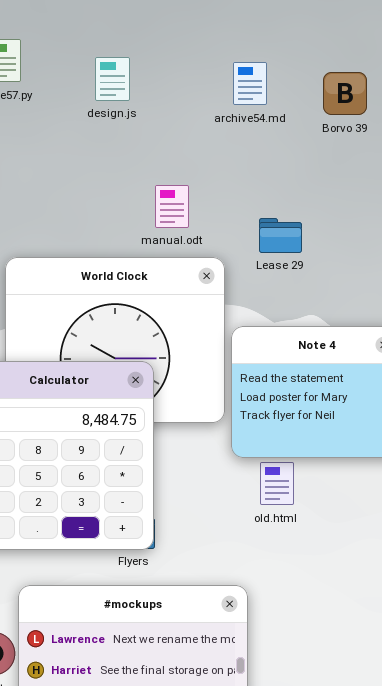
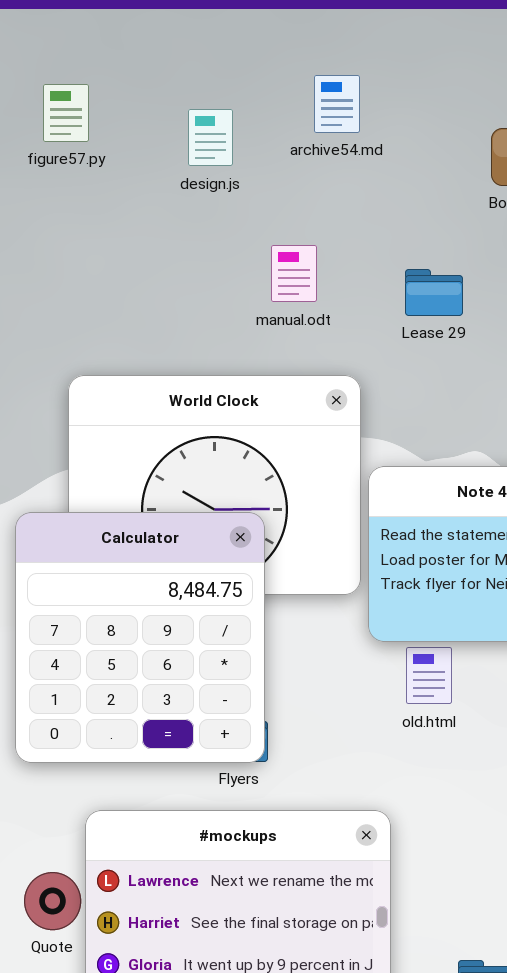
archive54.md: [233,62,267,105] -> [314,75,360,133], moved
manual.odt: [155,185,189,228] -> [271,245,317,302], moved
Lease 29: [259,218,302,253] -> [405,269,463,316], moved

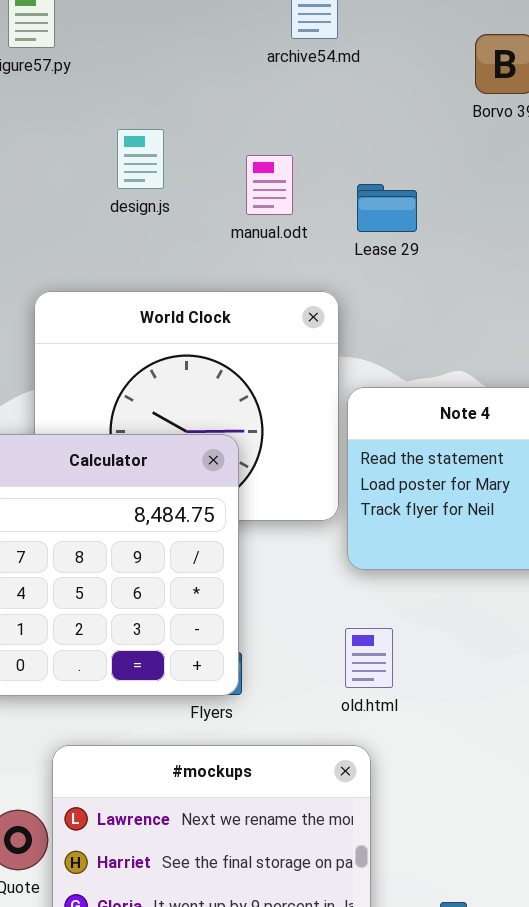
design.js: [188,109,233,166] -> [117,129,164,189], moved
Lease 29: [405,269,463,316] -> [357,184,417,232], moved
old.html: [406,647,452,704] -> [345,628,393,688], moved

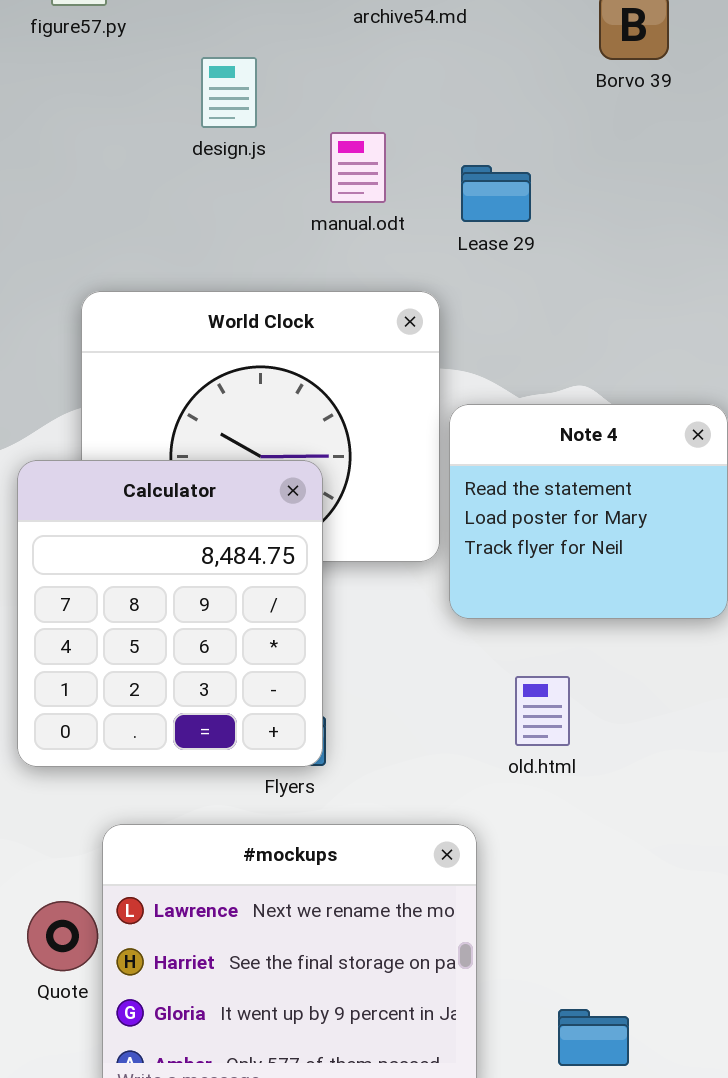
design.js: [117,129,164,189] -> [201,57,257,128], moved
old.html: [345,628,393,688] -> [515,676,570,746], moved

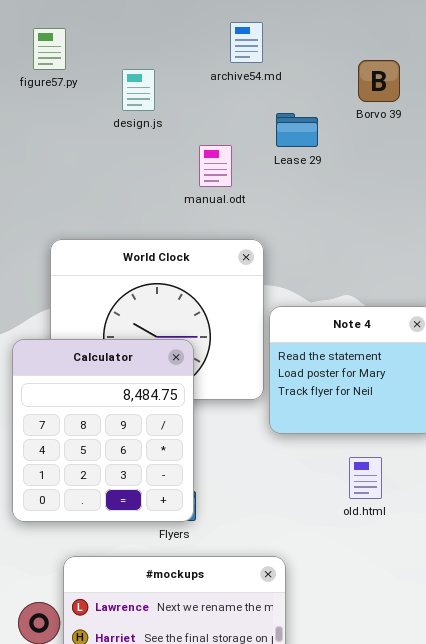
design.js: [201,57,257,128] -> [122,69,155,111], moved
Lease 29: [461,165,531,222] -> [276,113,318,147], moved
old.html: [515,676,570,746] -> [349,457,382,499], moved

